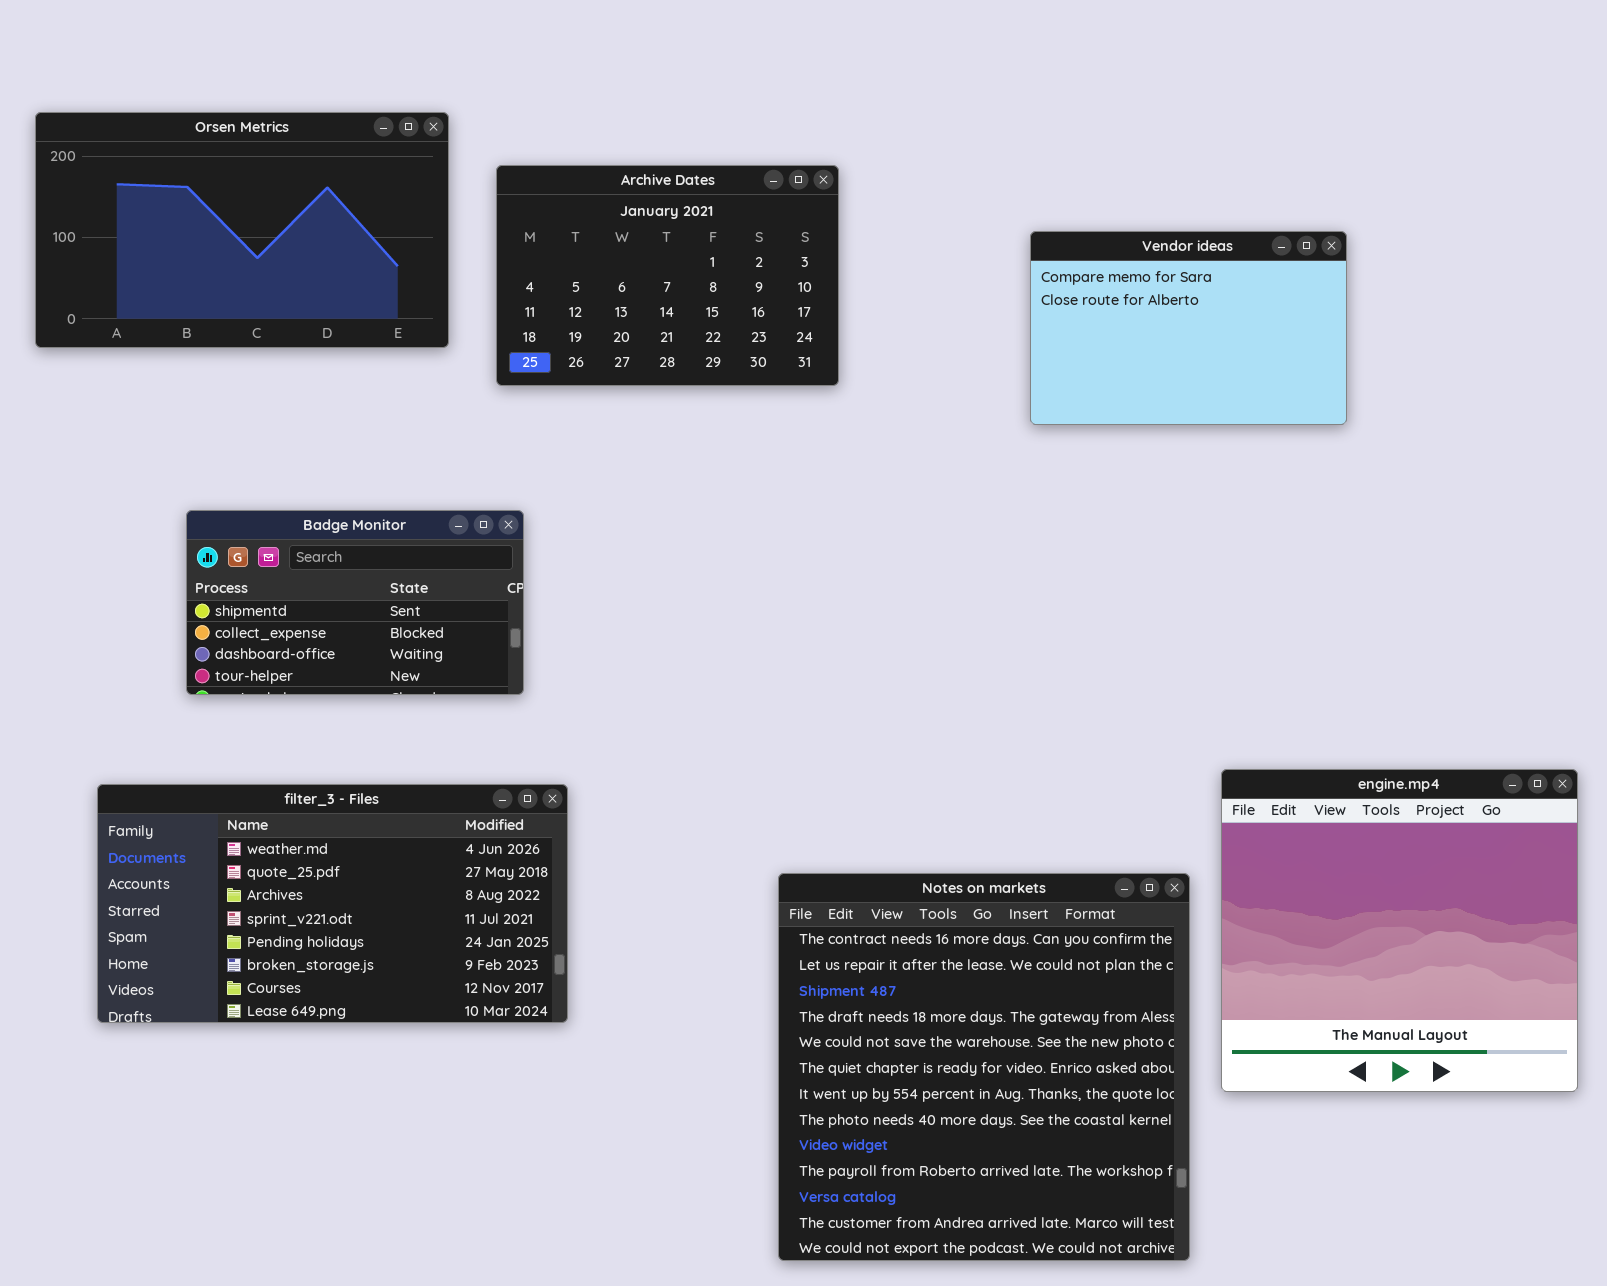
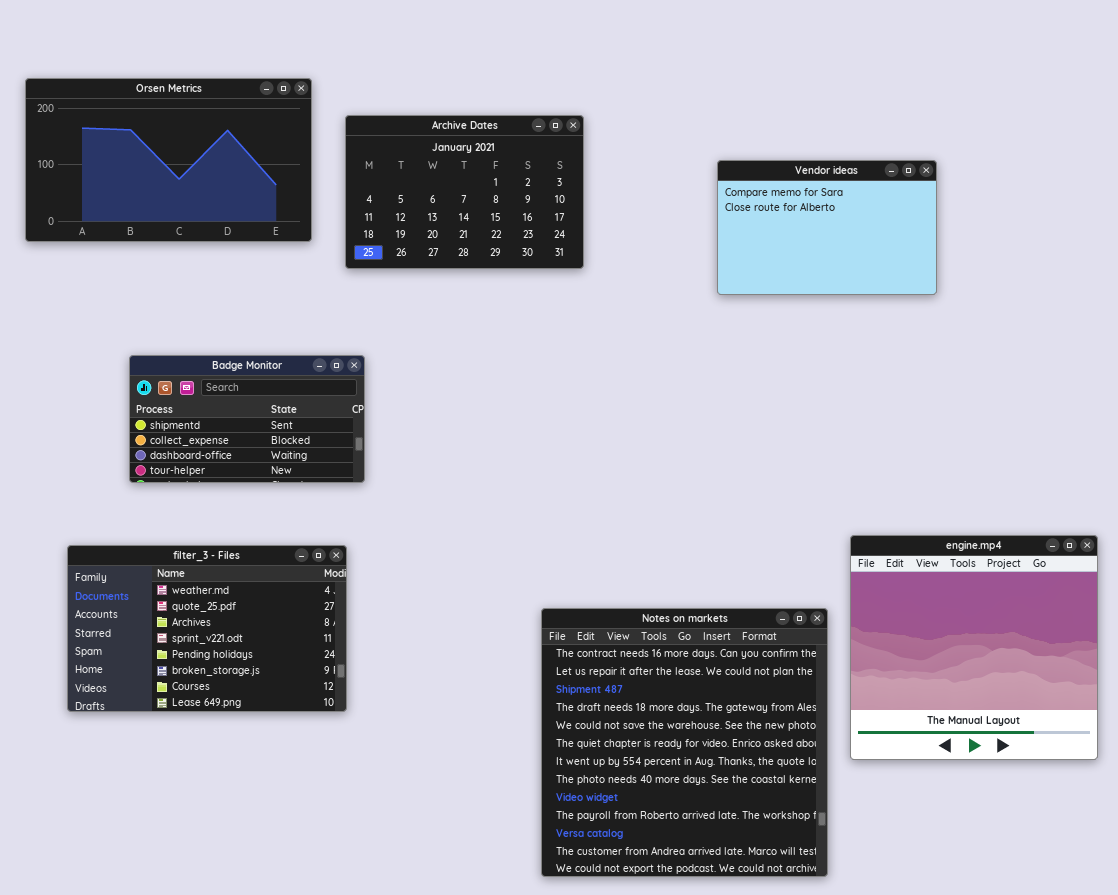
filter_3 - Files: [97,784,568,1023] -> [67,545,347,712], resized

